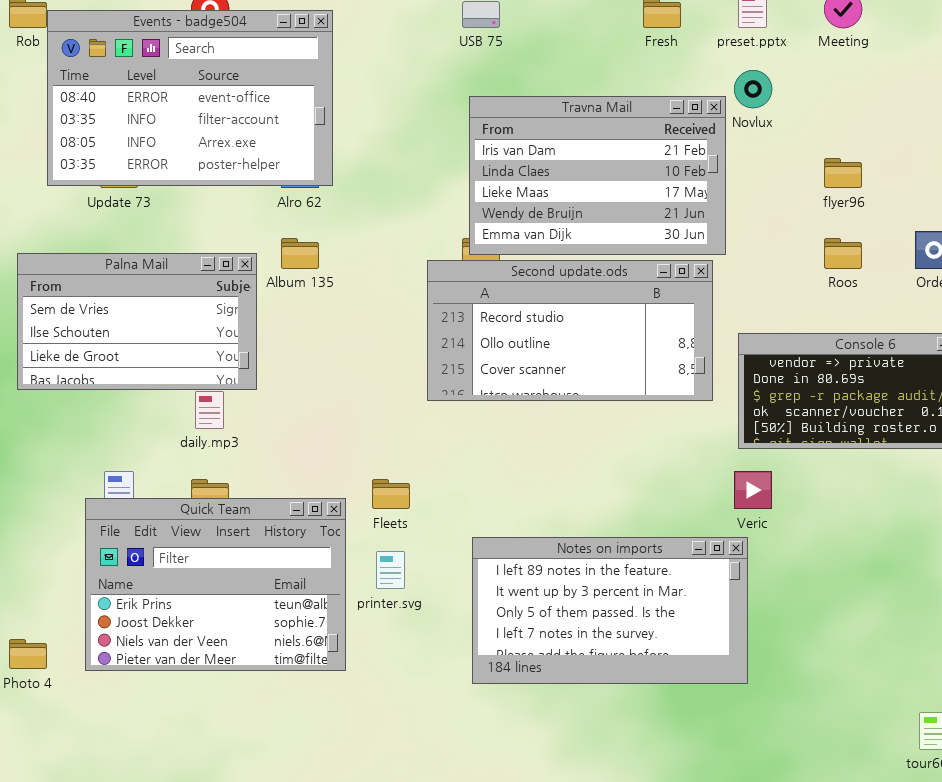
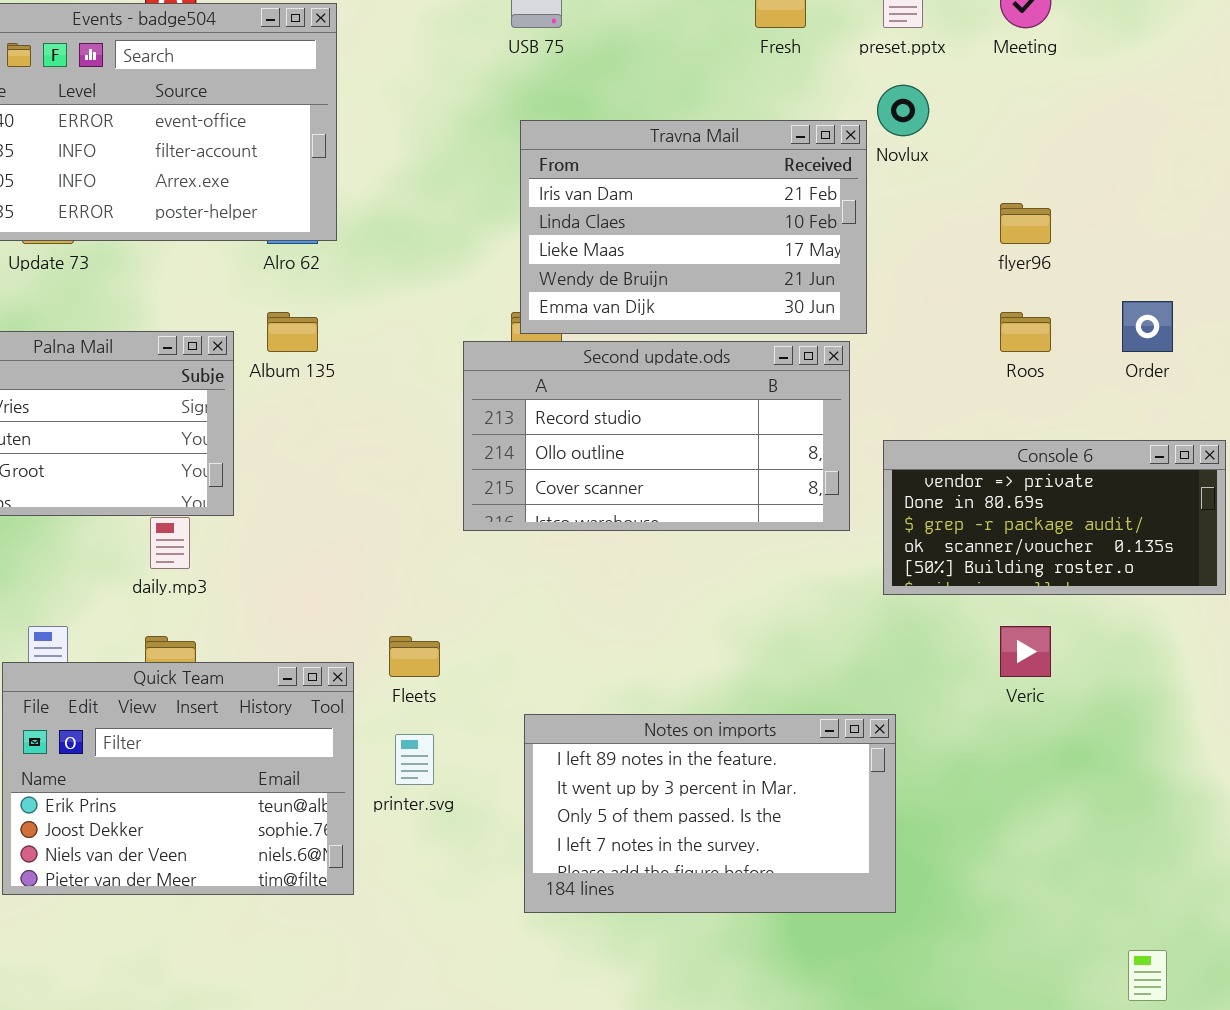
Veric: [734,471,772,509] -> [1000,626,1051,677], moved

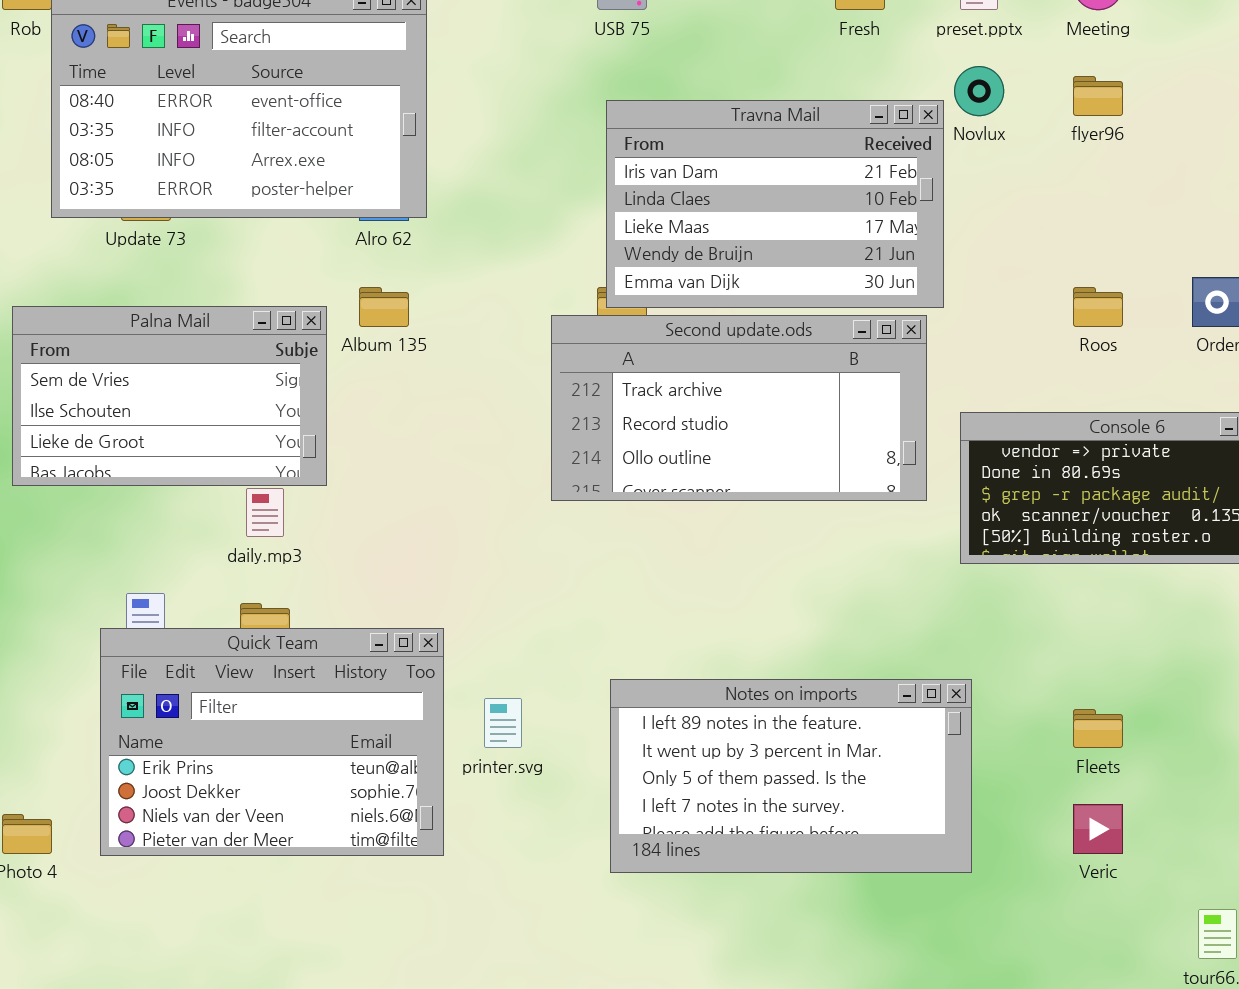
flyer96: [1000,203,1051,244] -> [1073,76,1123,116], moved
Second update.ods: [463,341,850,531] -> [551,315,927,501], scrolled up 1 row
Veric: [1000,626,1051,677] -> [1073,804,1123,854], moved
Fleets: [389,636,440,677] -> [1073,709,1123,748], moved

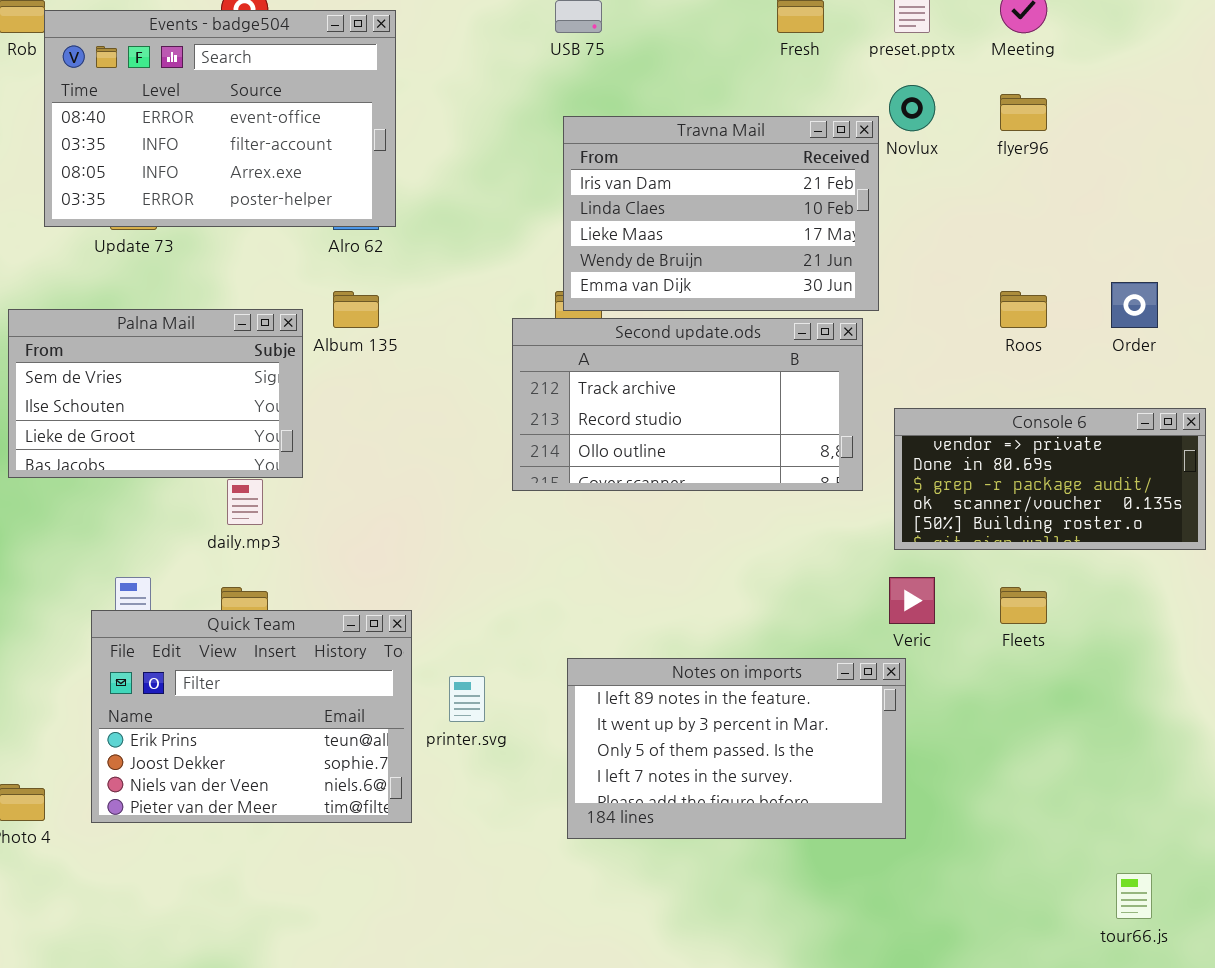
Fleets: [1073,709,1123,748] -> [1000,587,1047,624], moved
Veric: [1073,804,1123,854] -> [889,577,935,624], moved

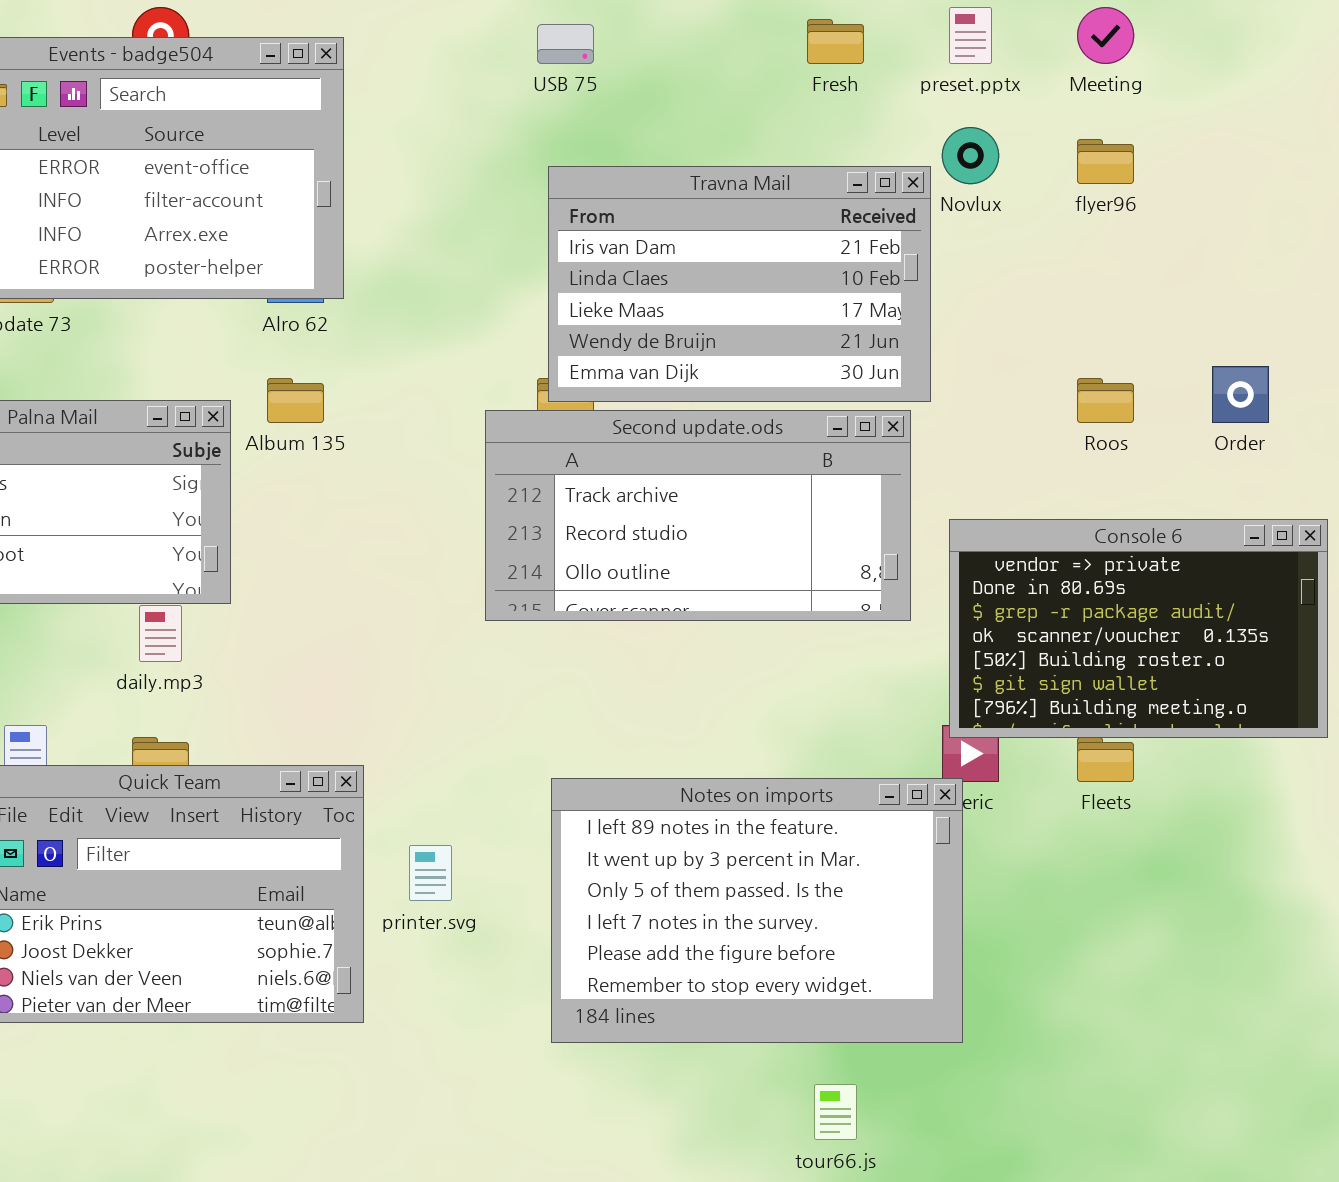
Console 6: [894,408,1206,550] -> [949,519,1328,738], resized
Notes on imports: [567,658,906,839] -> [551,778,963,1043], resized
tour66.js: [1116,873,1152,919] -> [814,1084,857,1140], moved

